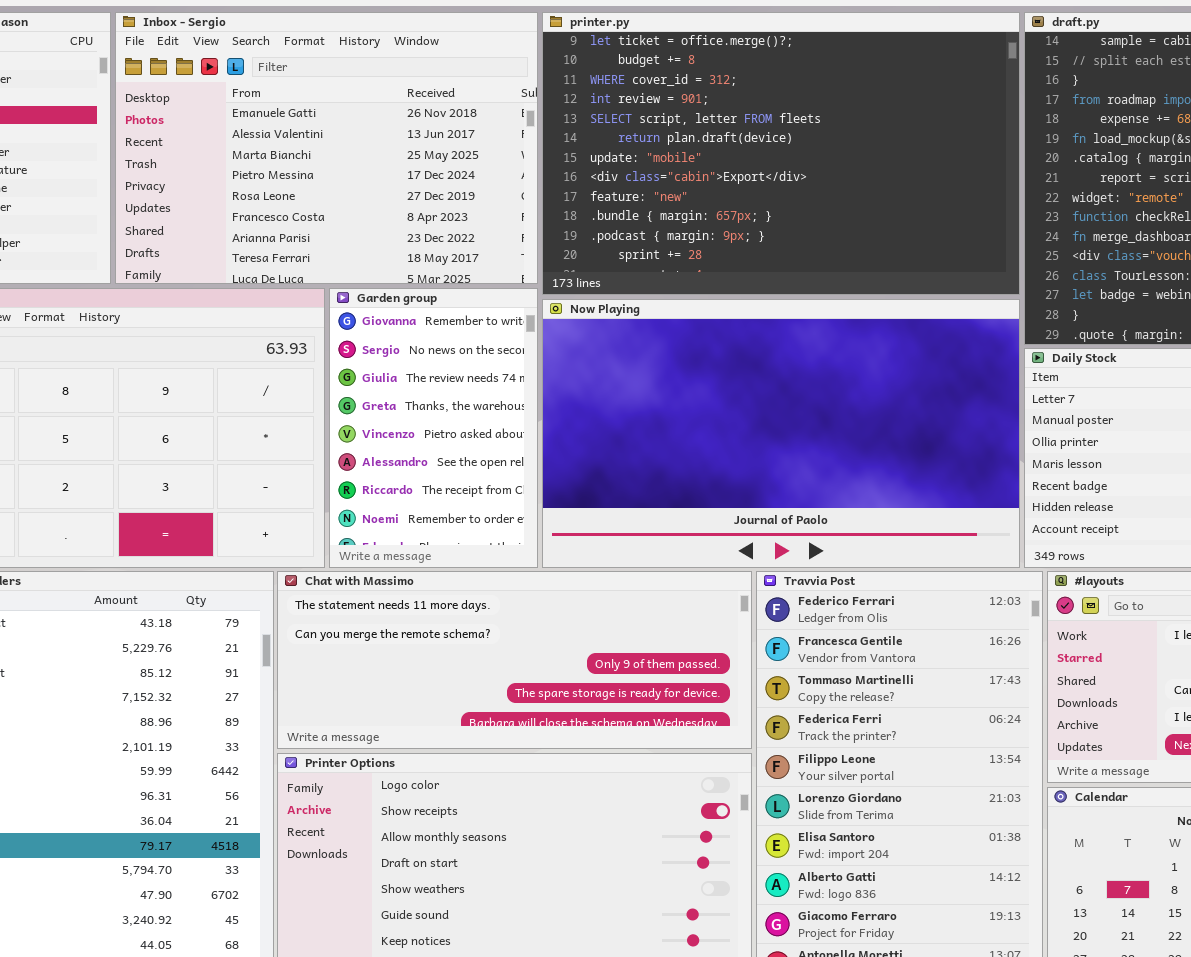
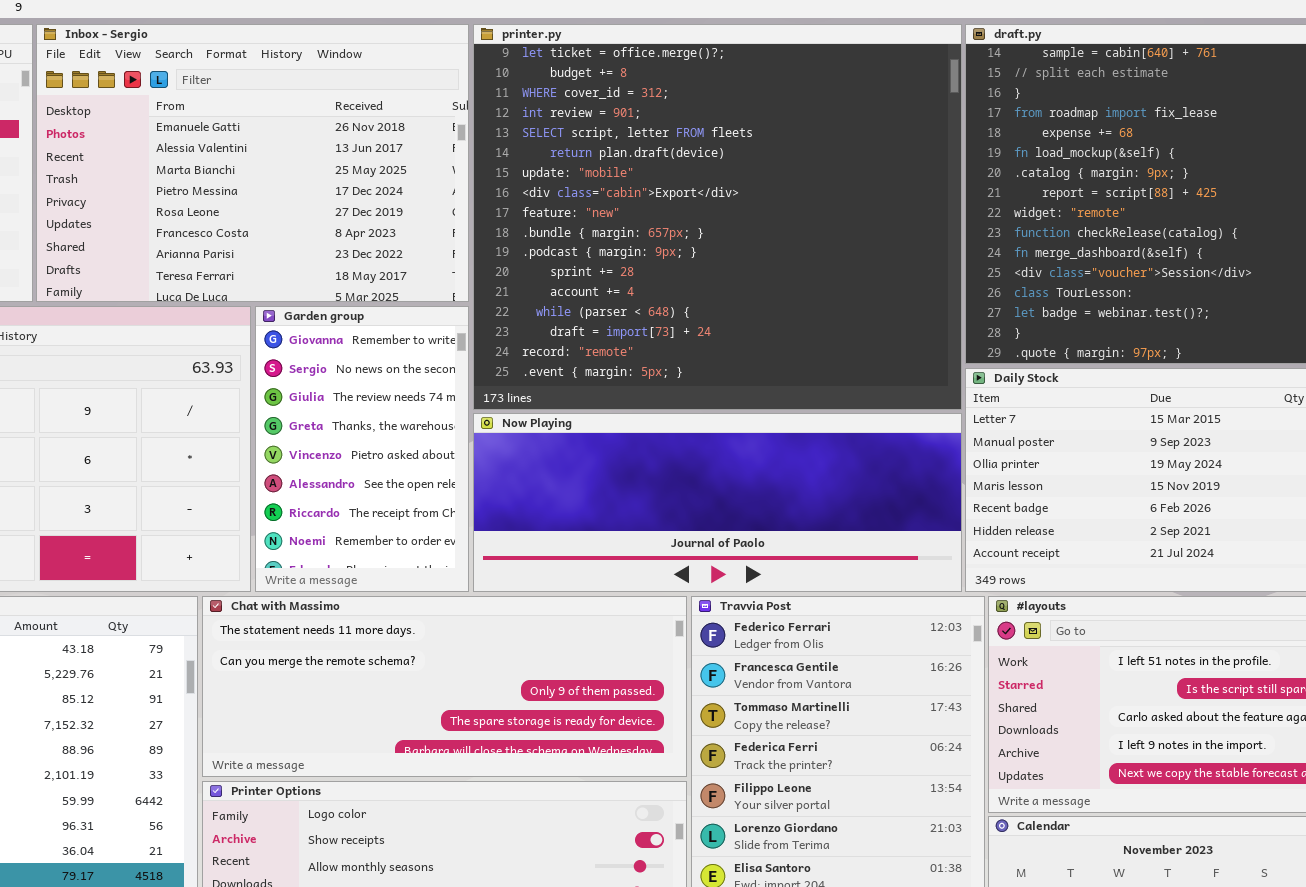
printer.py: [542,12,1020,295] -> [473,24,962,410], resized
Now Playing: [542,299,1020,568] -> [473,413,962,592], resized

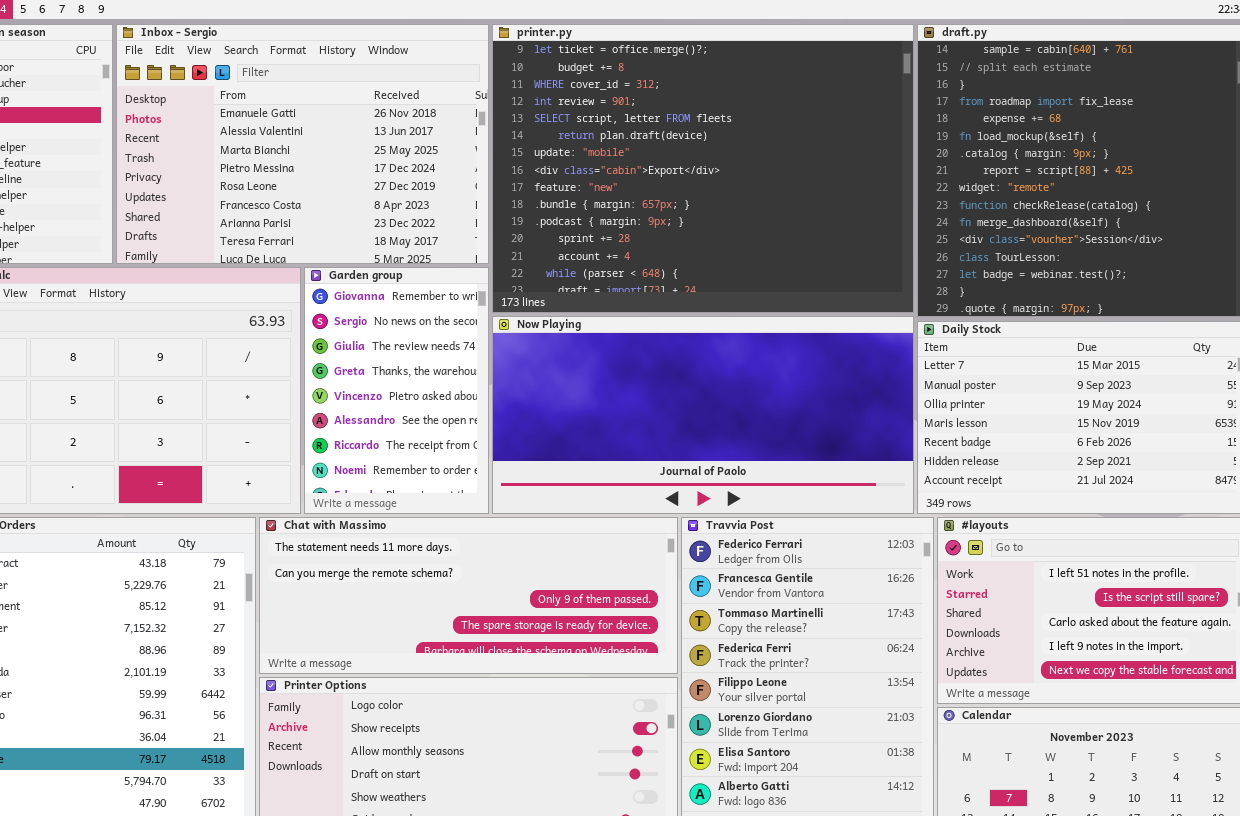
printer.py: [473,24,962,410] -> [492,24,914,313], resized
Now Playing: [473,413,962,592] -> [492,316,914,514], resized

